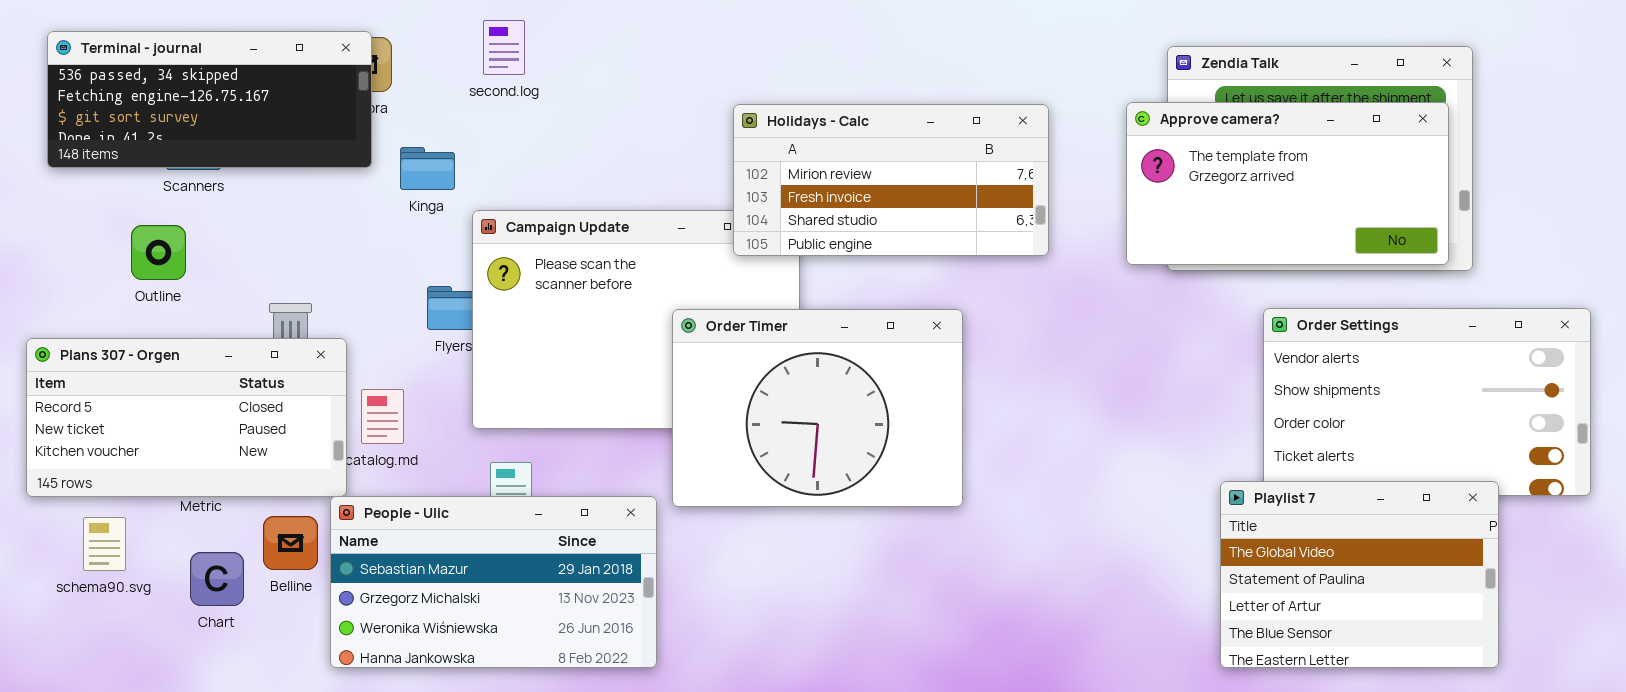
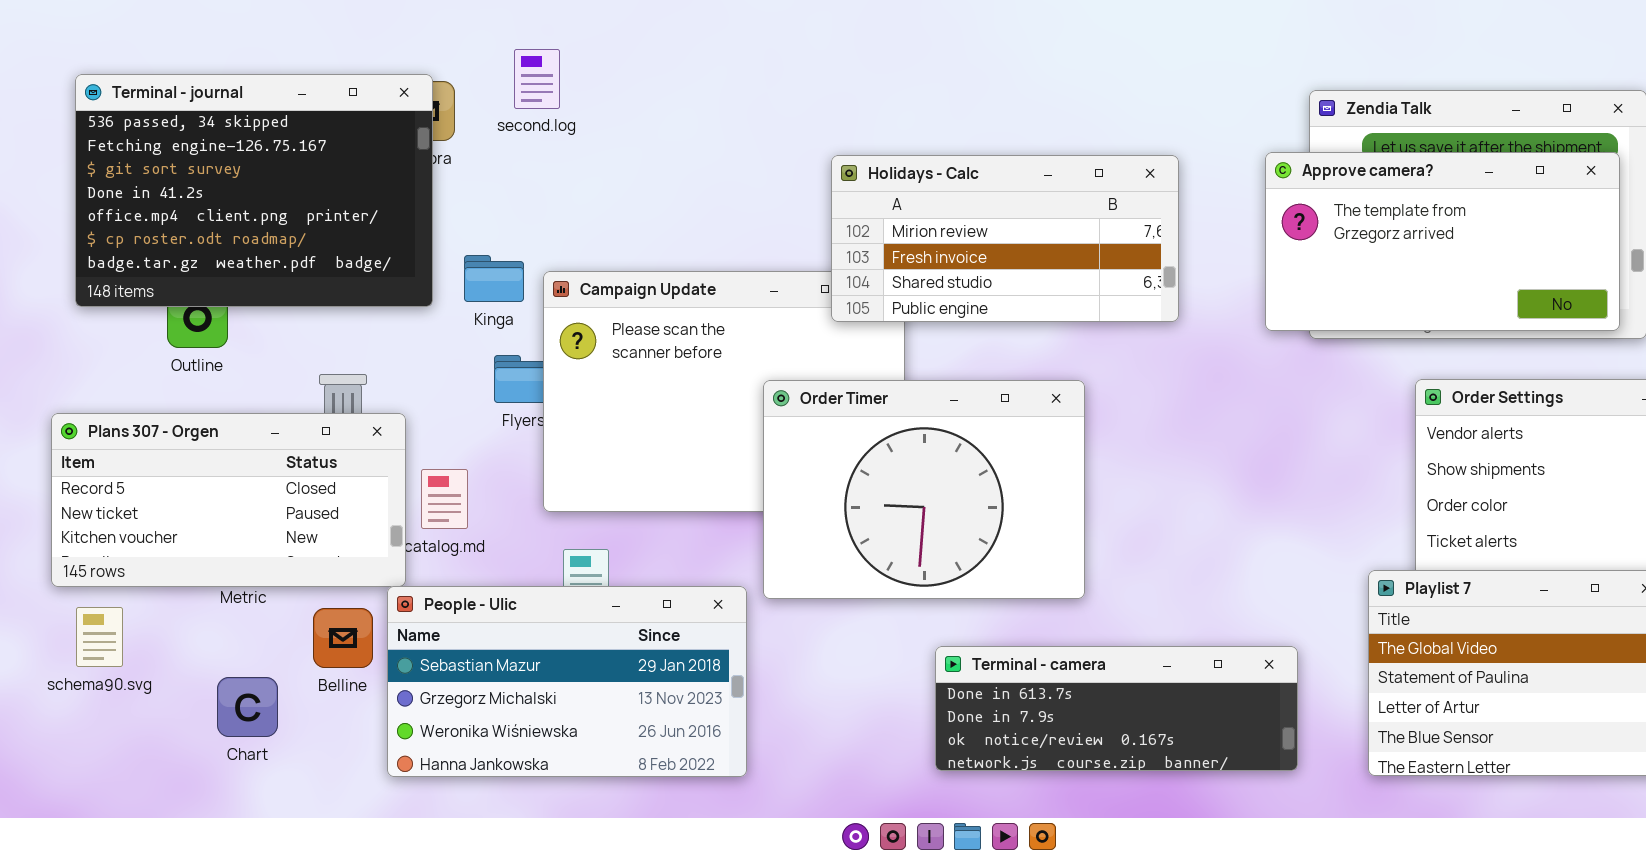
second.log: [483,20,525,75] -> [514,49,560,109], moved
Terminal - journal: [47,31,372,168] -> [75,74,433,307], resized
Kinga: [400,147,455,190] -> [464,255,524,302], moved
schema90.svg: [83,517,126,571] -> [76,607,123,667], moved
Terminal - camera: none -> [935,646,1298,771], opened
Chart: [190,552,244,606] -> [217,677,278,737], moved

